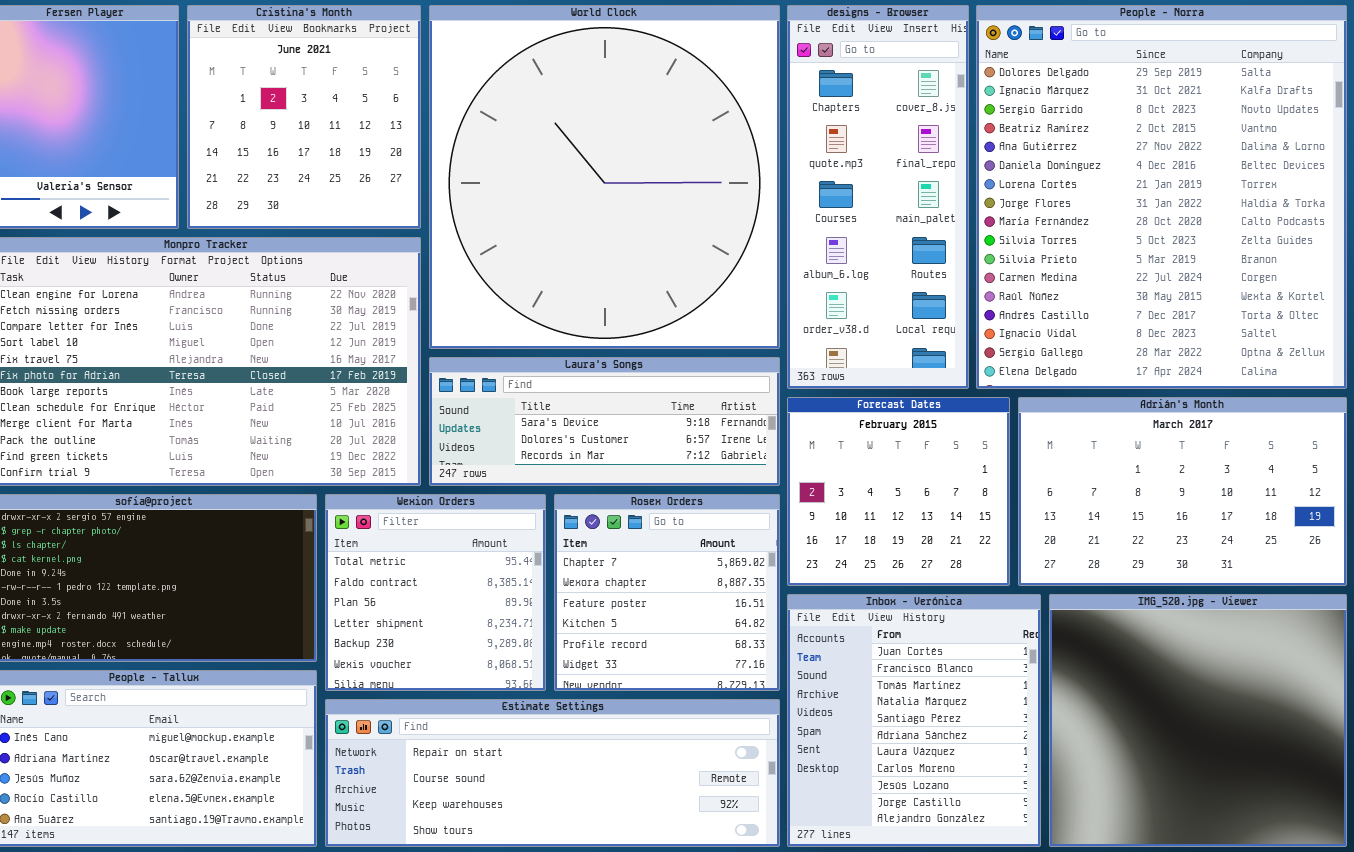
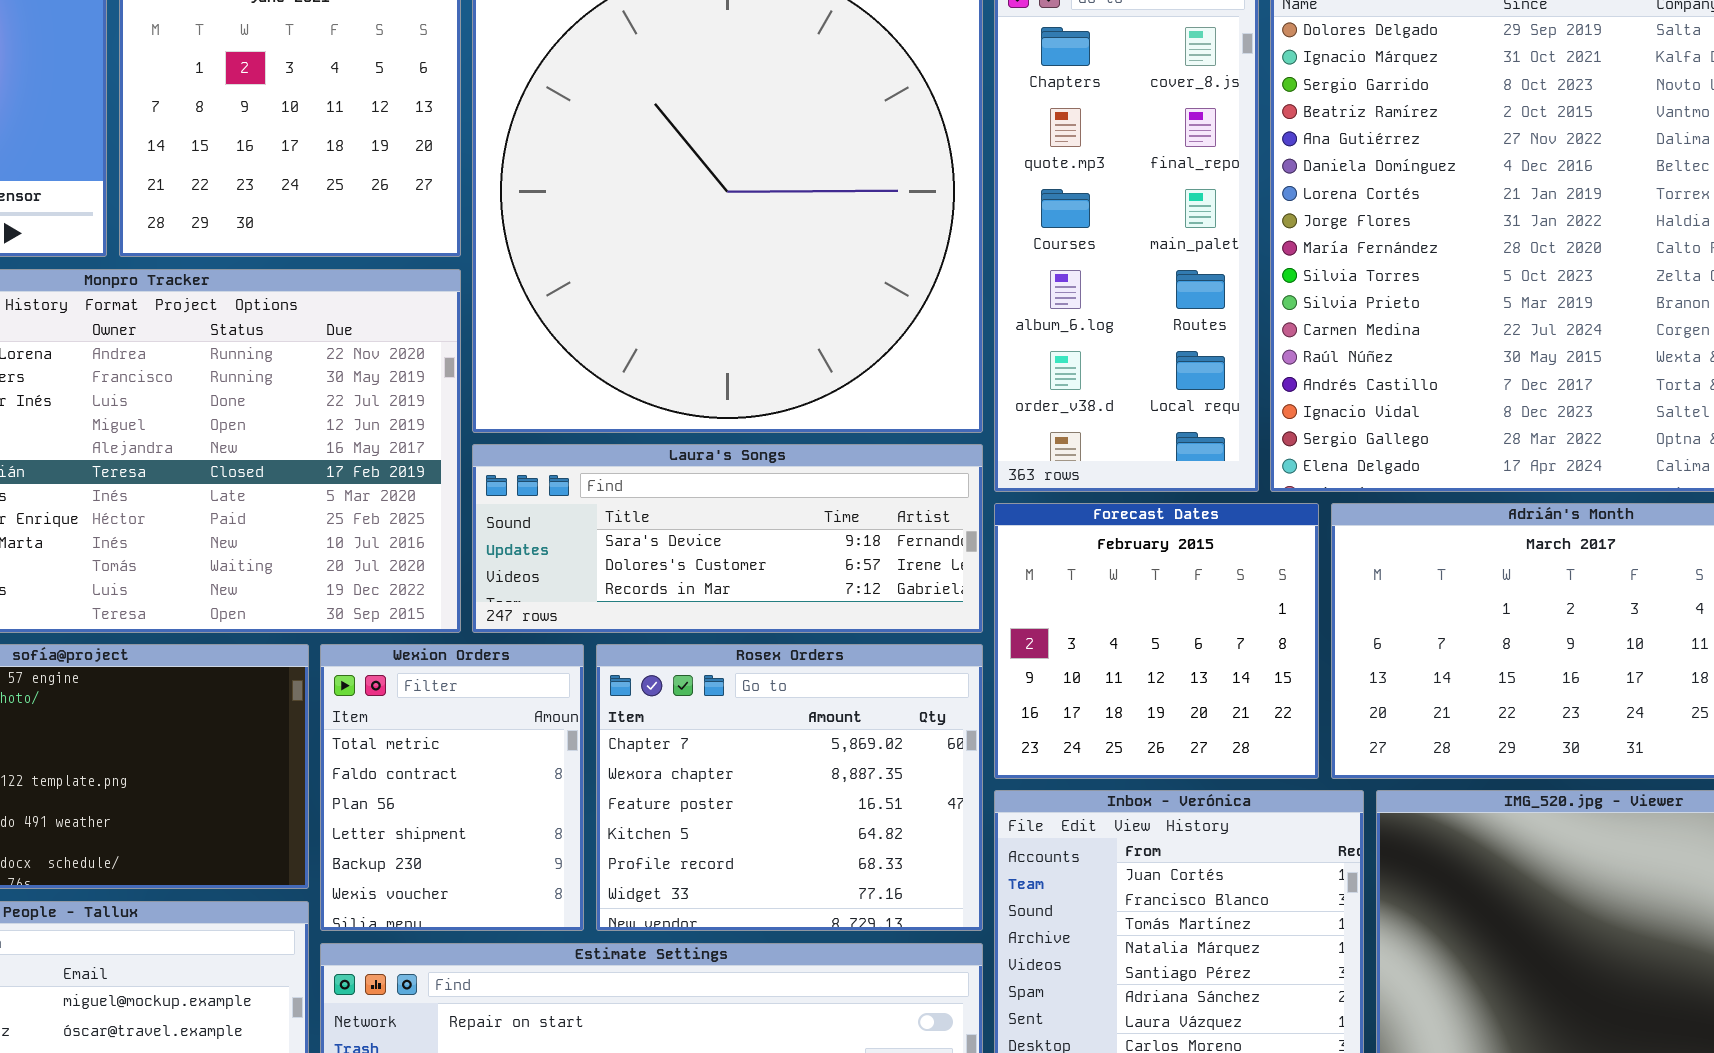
Wexion Orders: [325,494,546,691] -> [320,644,584,931], resized
Rosex Orders: [554,494,780,691] -> [596,644,983,931], resized

